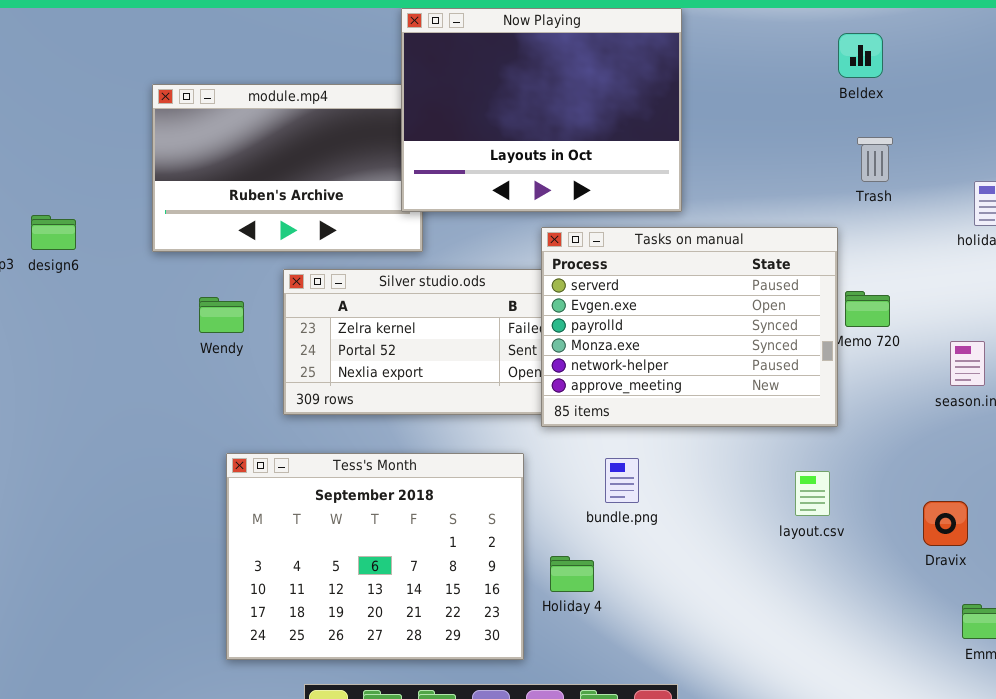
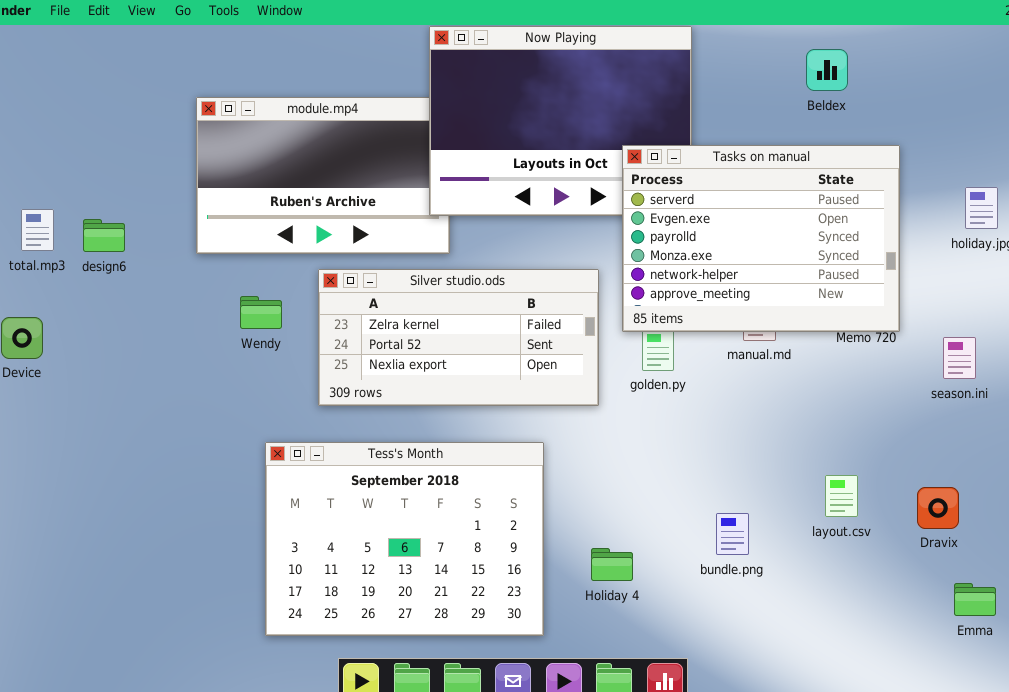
Beldex: [838,33,883,78] -> [806,49,848,91], moved
Tasks on manual: [541,227,838,427] -> [622,145,900,332], moved
bundle.png: [605,458,639,503] -> [716,513,749,555], moved
layout.csv: [795,471,830,516] -> [825,475,858,517], moved
Holiday 4: [550,556,594,592] -> [591,548,633,581], moved

